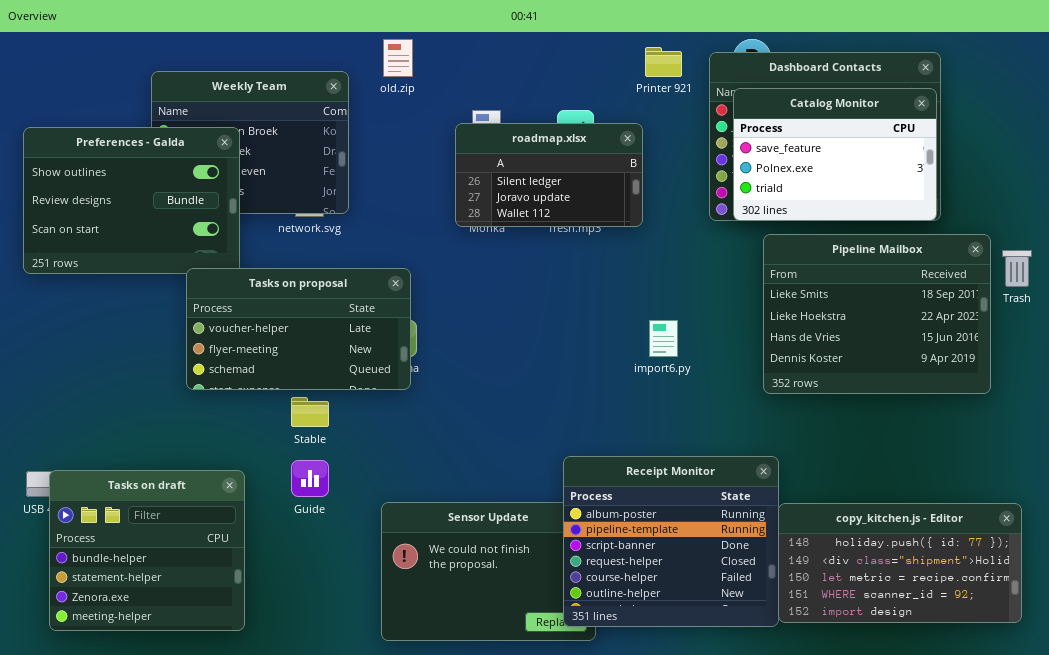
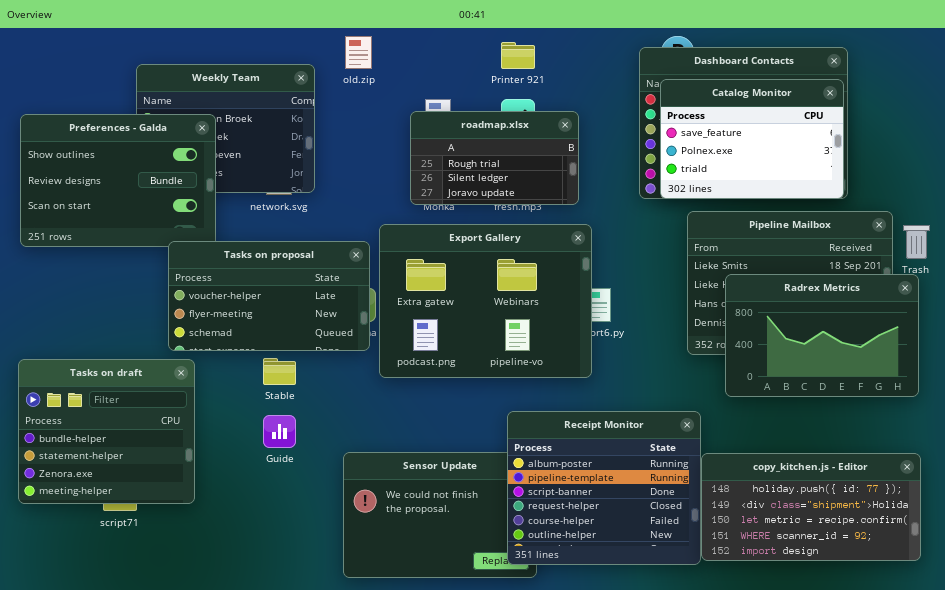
Printer 921: [645,47,682,77] -> [501,42,535,69], moved
roadmap.xlsx: [455,123,643,227] -> [410,111,579,205], scrolled up 1 row
Export Gallery: none -> [379,224,592,378], opened
Radrex Metrics: none -> [725,274,919,397], opened
Tasks on draft: [49,470,245,631] -> [18,359,195,504], moved

